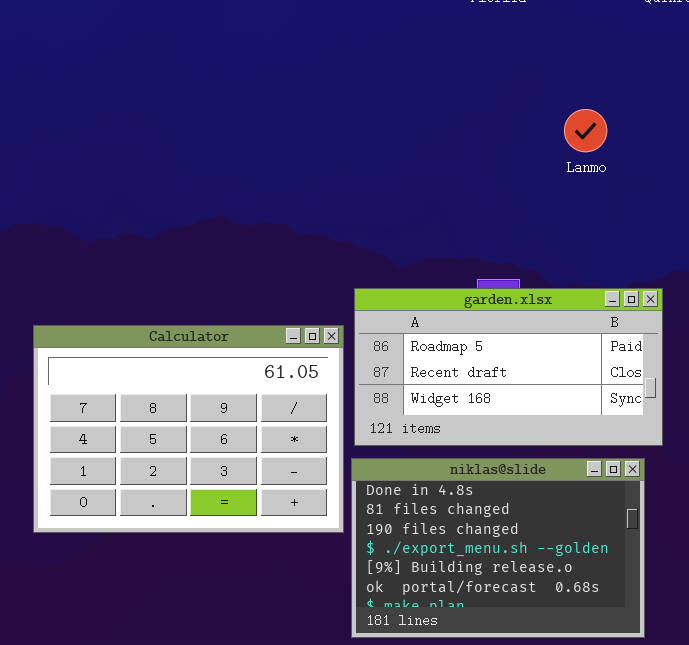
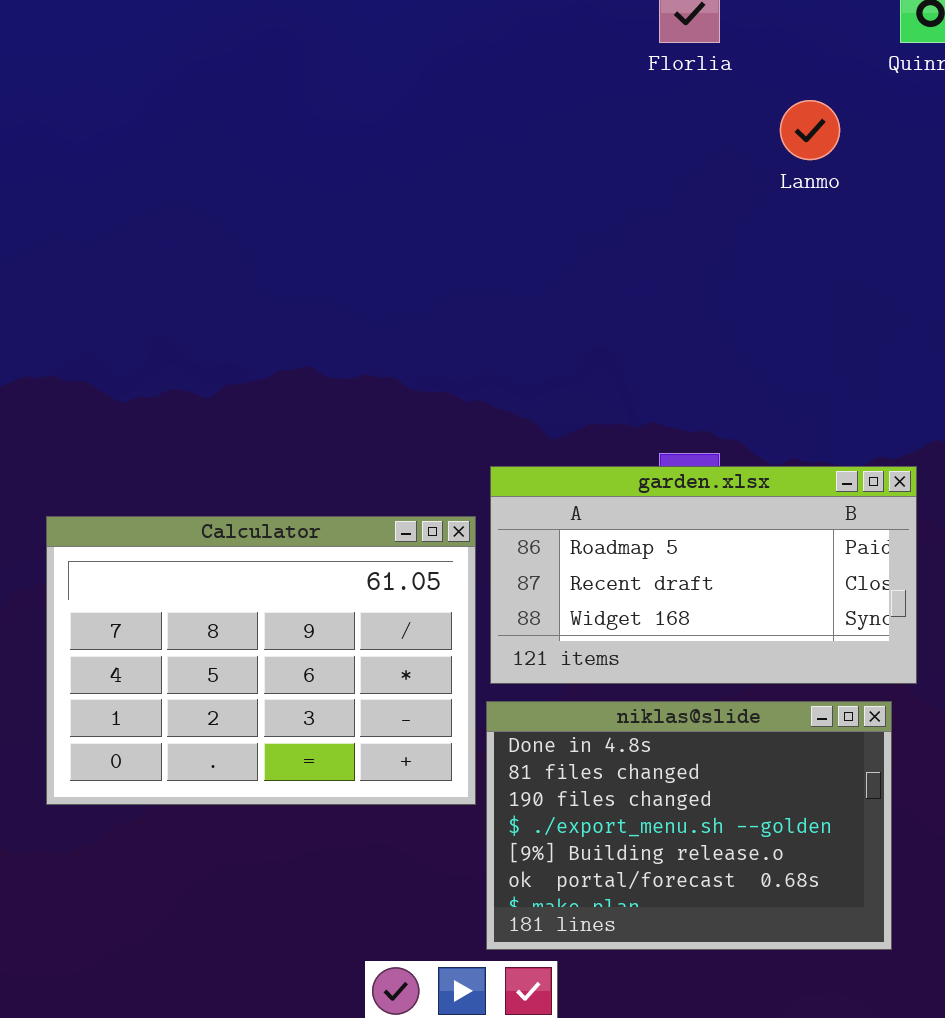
Lanmo: [564,109,607,152] -> [780,100,840,160], moved

